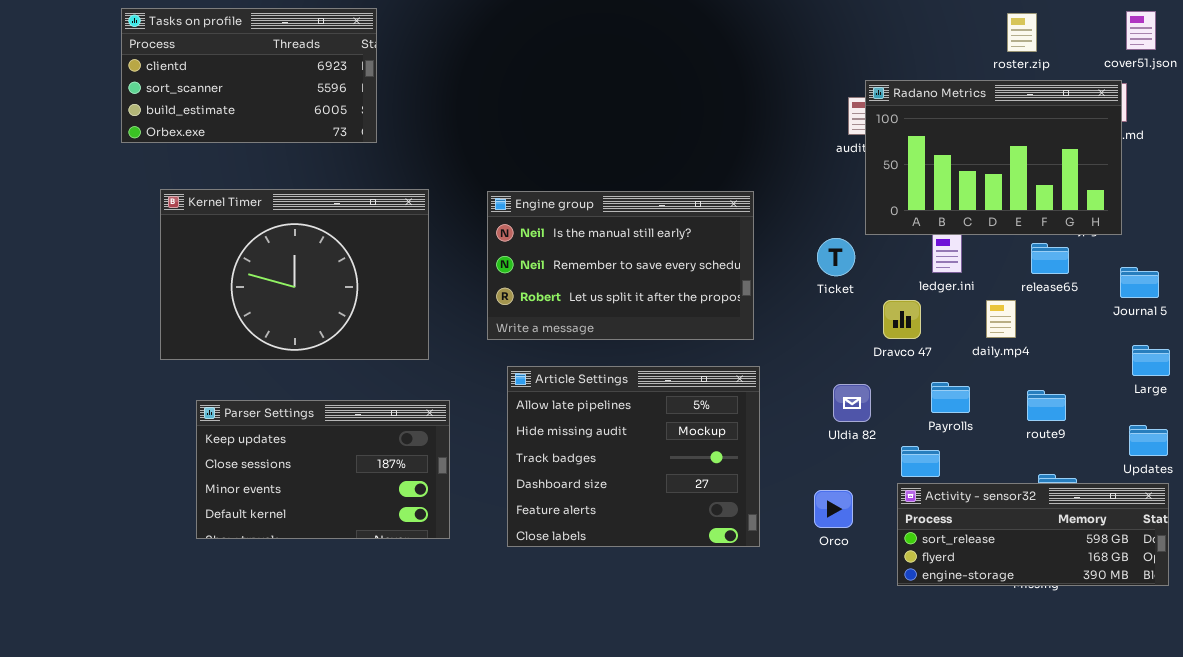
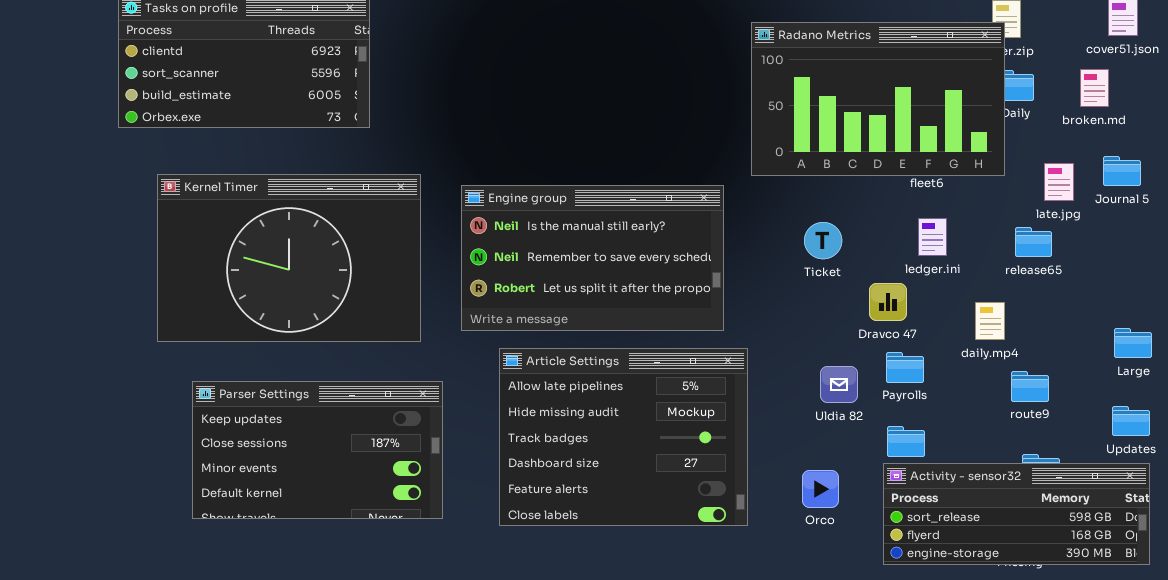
Radano Metrics: [865,80,1122,235] -> [751,22,1005,176], moved
Engine group: [487,191,754,340] -> [461,185,724,331], moved
Journal 5: [1120,267,1159,298] -> [1103,156,1141,186], moved
daily.mp4: [986,300,1016,338] -> [975,302,1005,340], moved
Payrolls: [931,382,970,413] -> [886,352,924,383], moved

